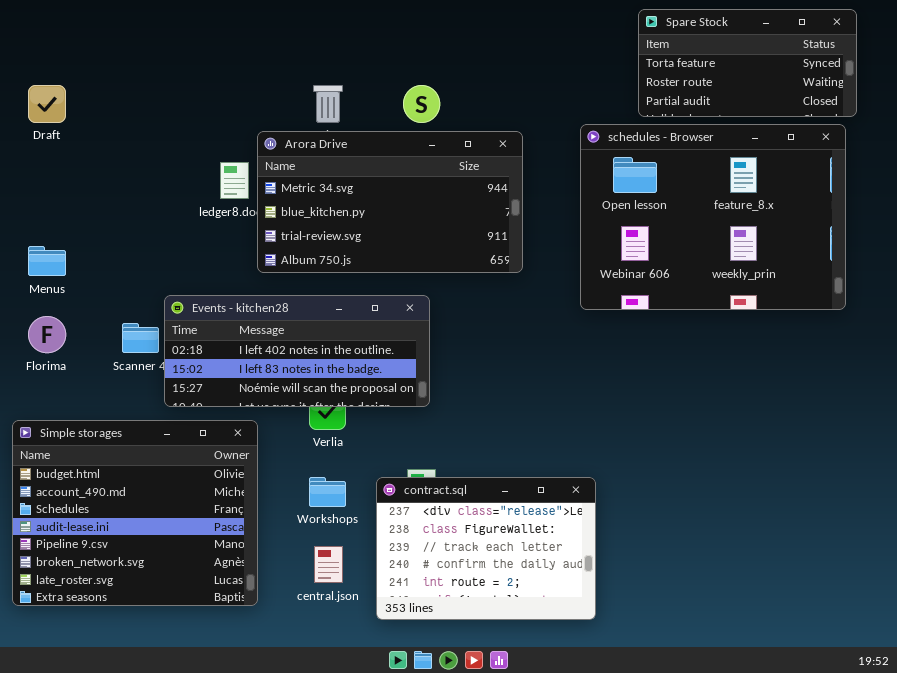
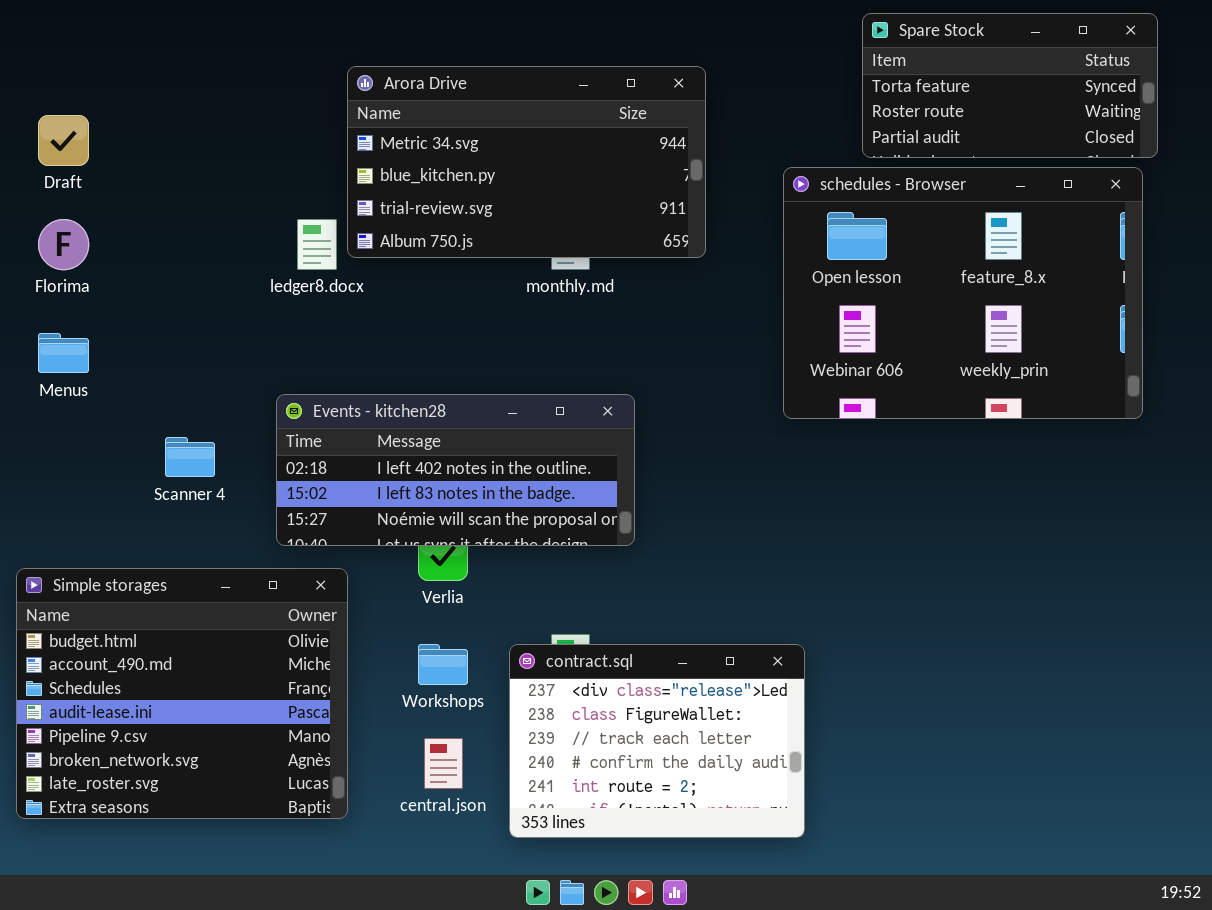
Arora Drive: [257,131,523,273] -> [347,66,706,258], moved
Events - kitchen28: [164,295,430,407] -> [276,394,635,546], moved
Florima: [28,316,66,353] -> [38,219,89,270], moved

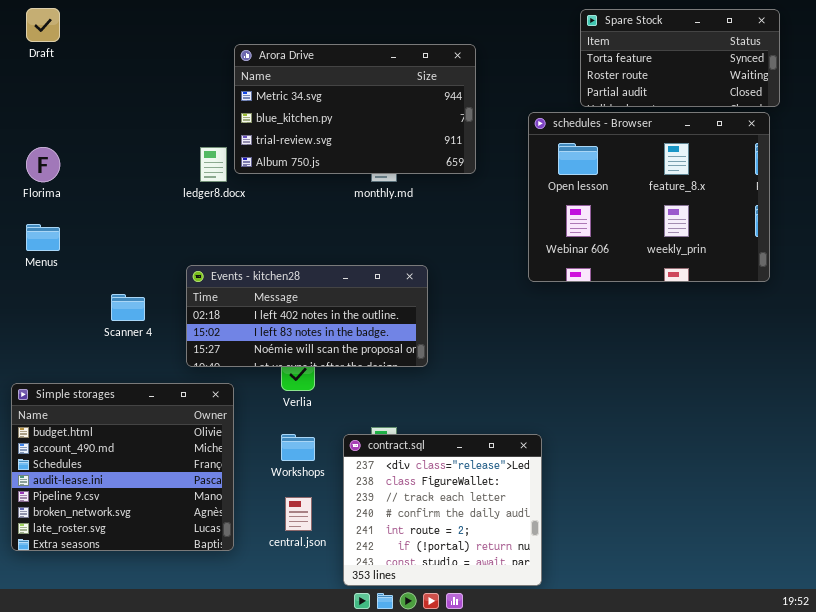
Draft: [38,115,89,166] -> [26,8,60,42], moved
contract.sql: [509,644,805,838] -> [343,434,542,586], resized

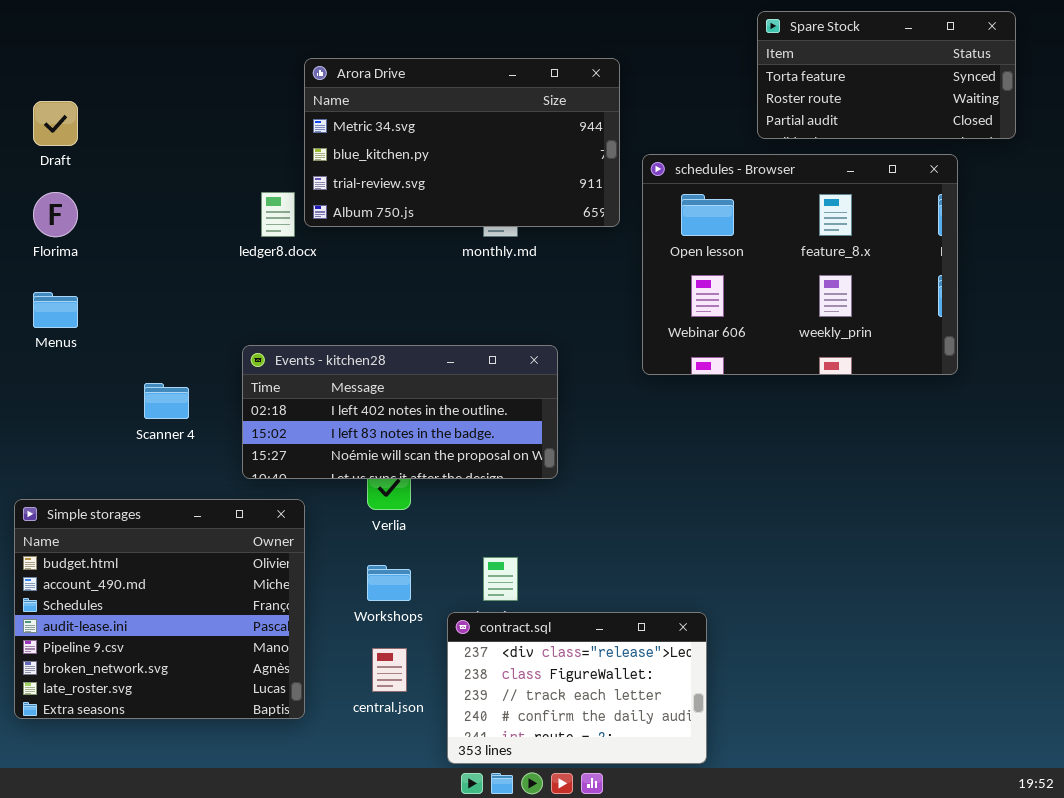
Draft: [26,8,60,42] -> [33,101,78,146], moved
schedules - Browser: [528,112,770,282] -> [642,154,958,375], moved
contract.sql: [343,434,542,586] -> [447,612,707,764], resized

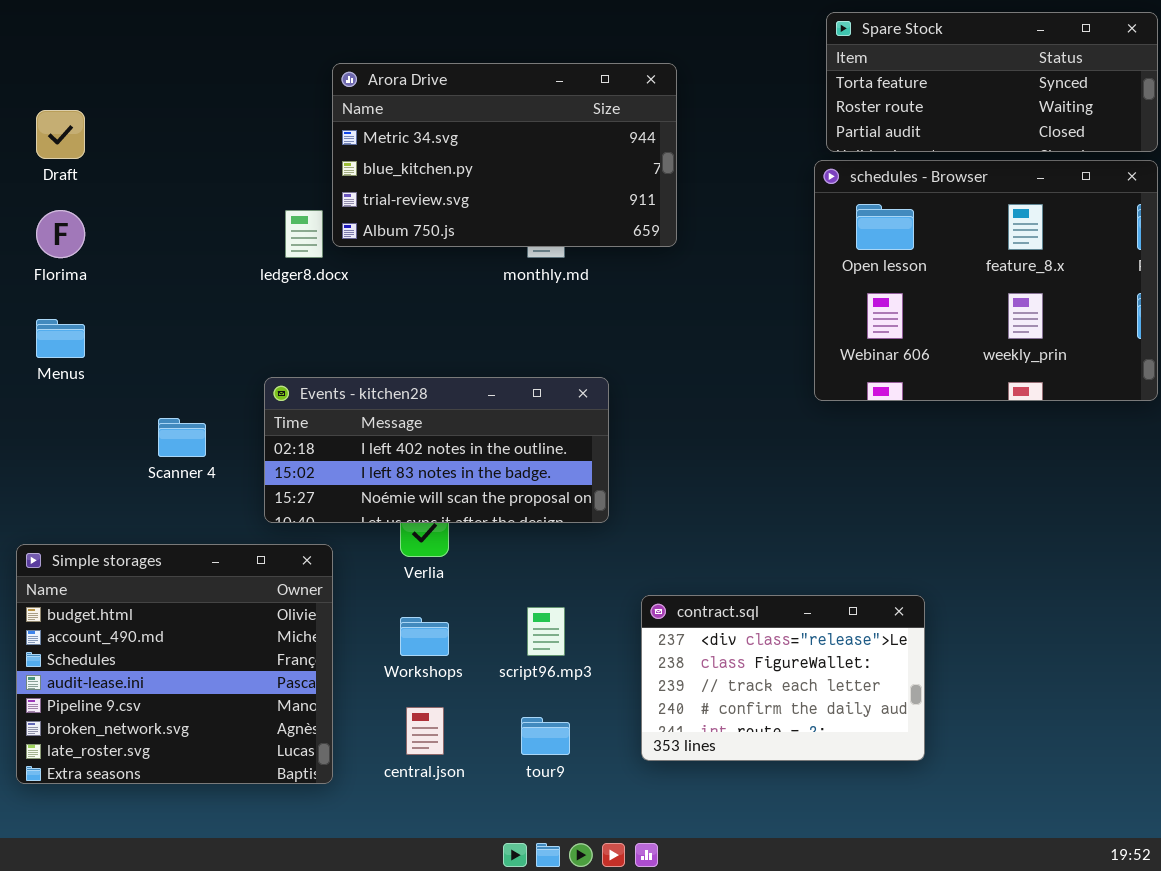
Spare Stock: [757,11,1016,139] -> [826,12,1158,152], resized
schedules - Browser: [642,154,958,375] -> [814,160,1158,401], moved
contract.sql: [447,612,707,764] -> [641,595,925,761], moved

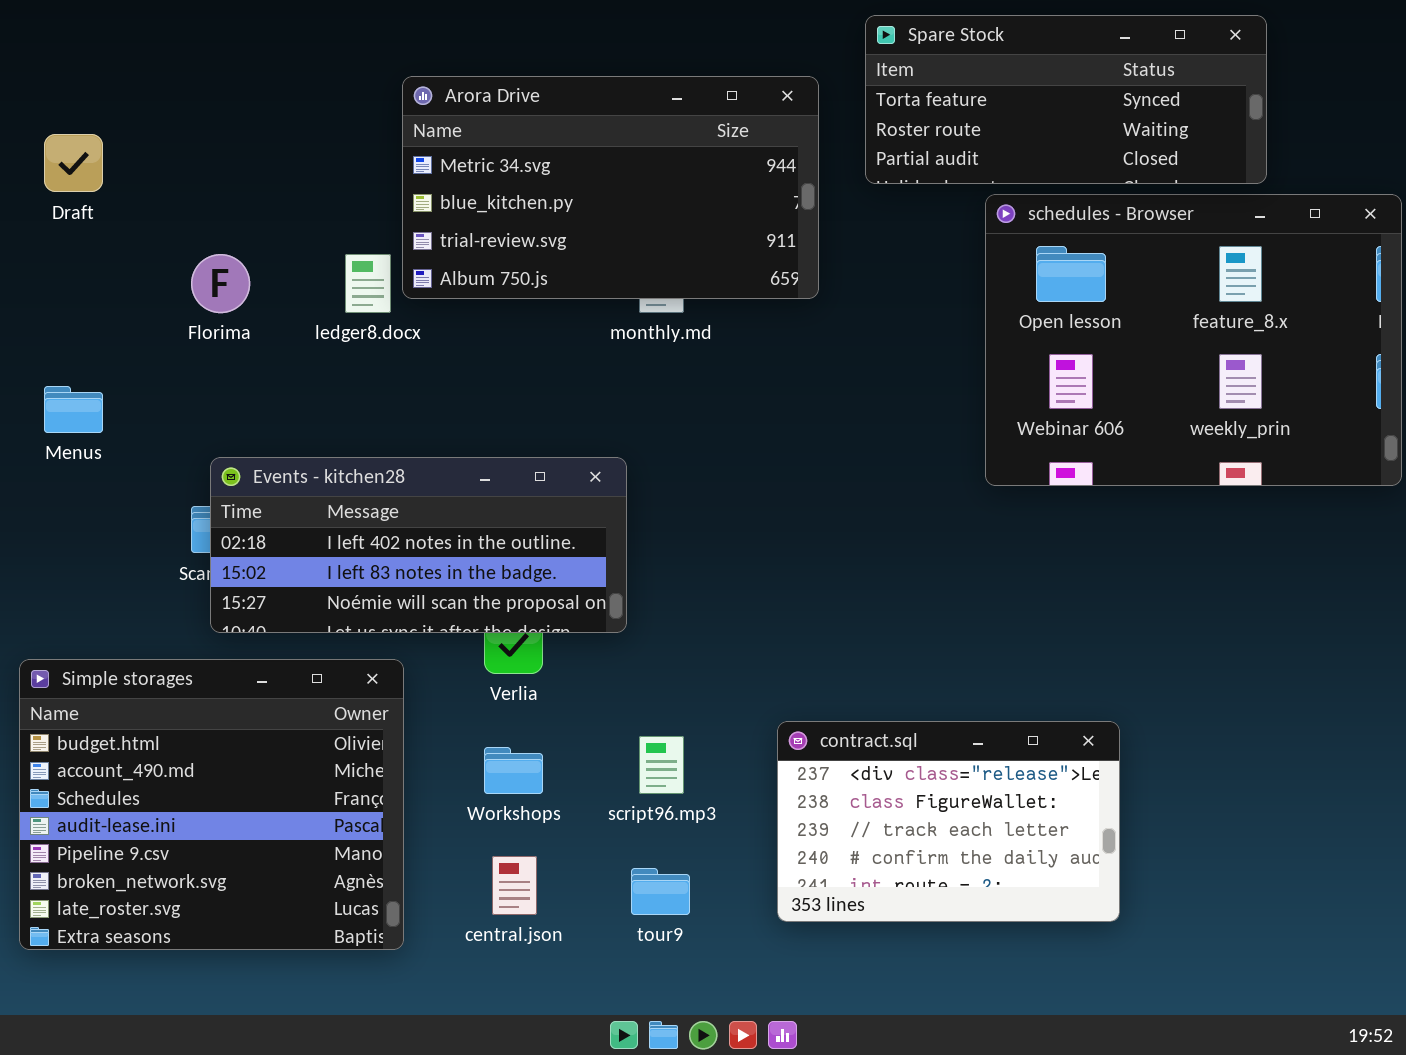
Spare Stock: [826,12,1158,152] -> [865,15,1267,184], moved
Florima: [36,210,85,258] -> [191,254,250,313], moved
Events - kitchen28: [264,377,609,523] -> [210,457,627,633], moved

